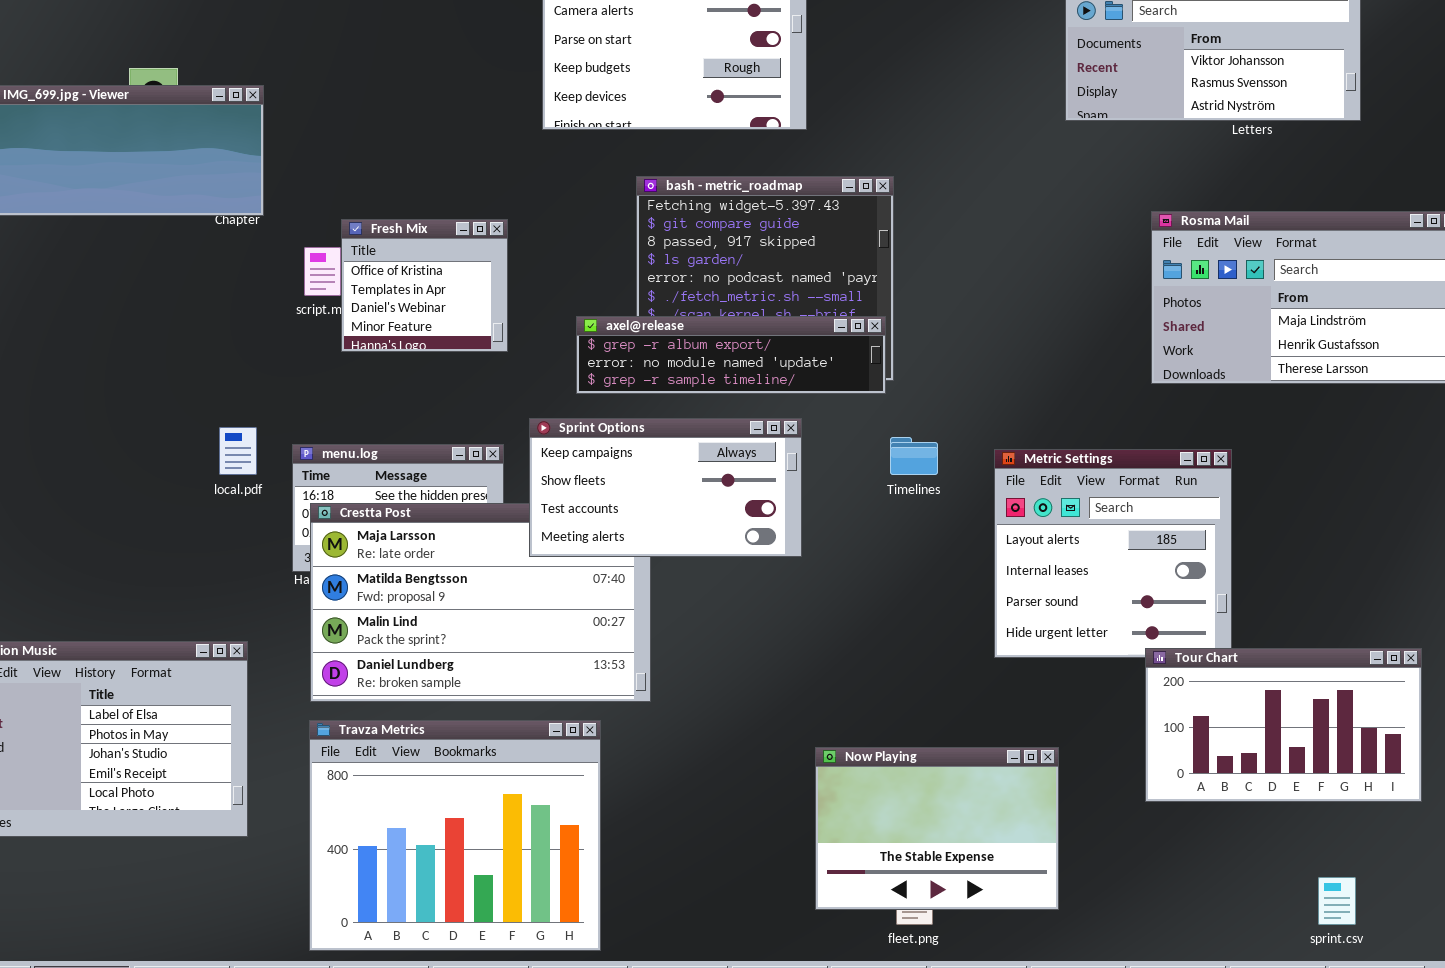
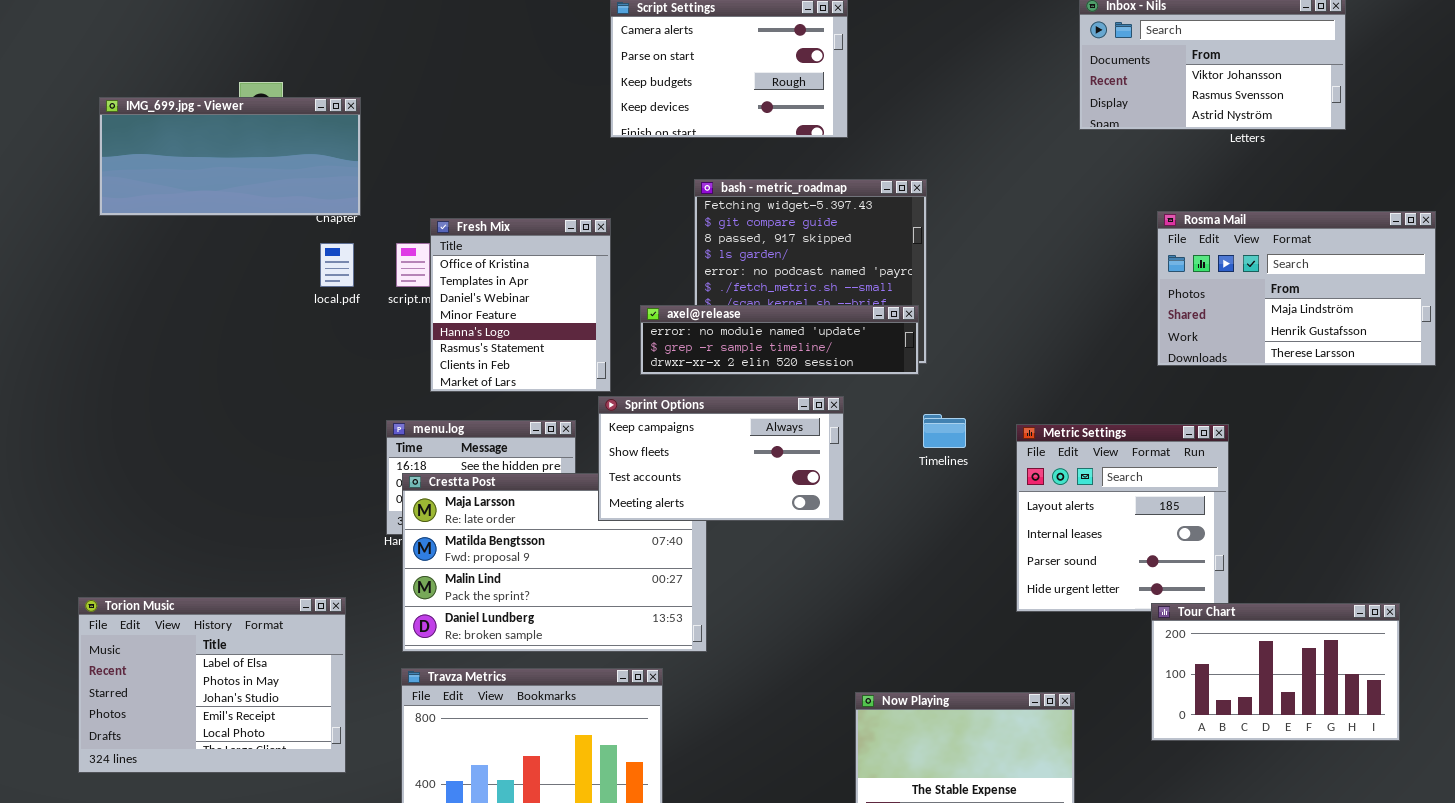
Fresh Mix: [341,219,508,352] -> [430,218,611,392], resized
axel@release: [576,316,886,394] -> [640,305,919,375], scrolled down 1 row
local.pdf: [219,427,257,475] -> [320,243,354,287], moved

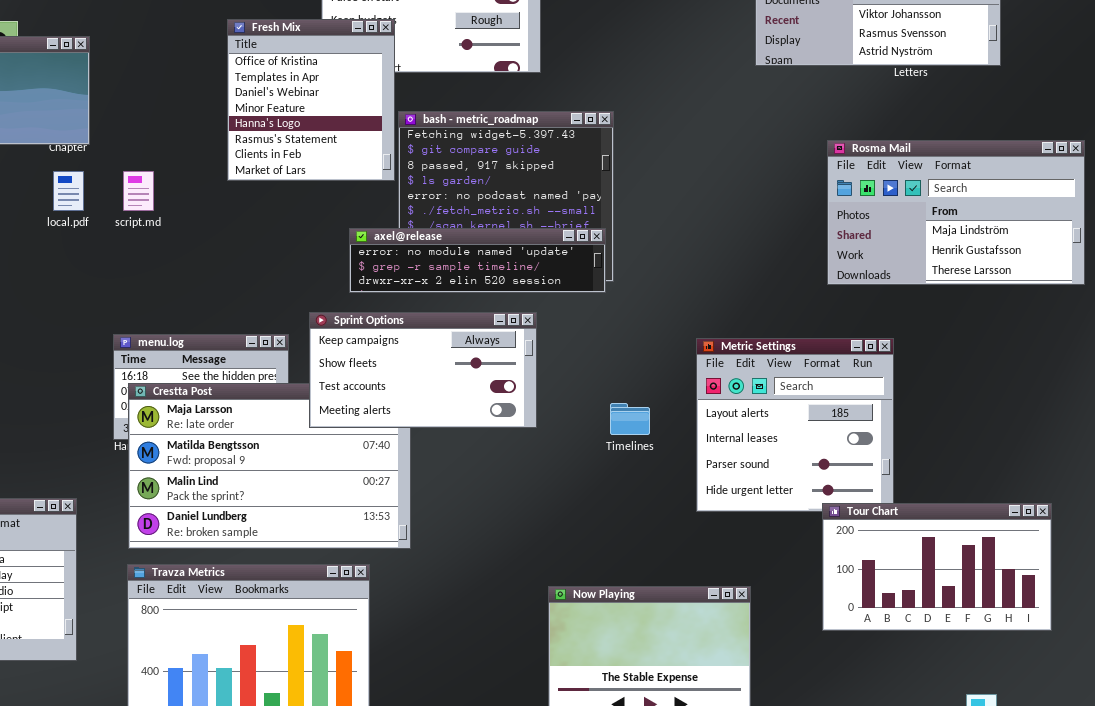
Fresh Mix: [430,218,611,392] -> [227,19,395,181], moved
Timelines: [923,414,966,448] -> [610,403,650,435], moved

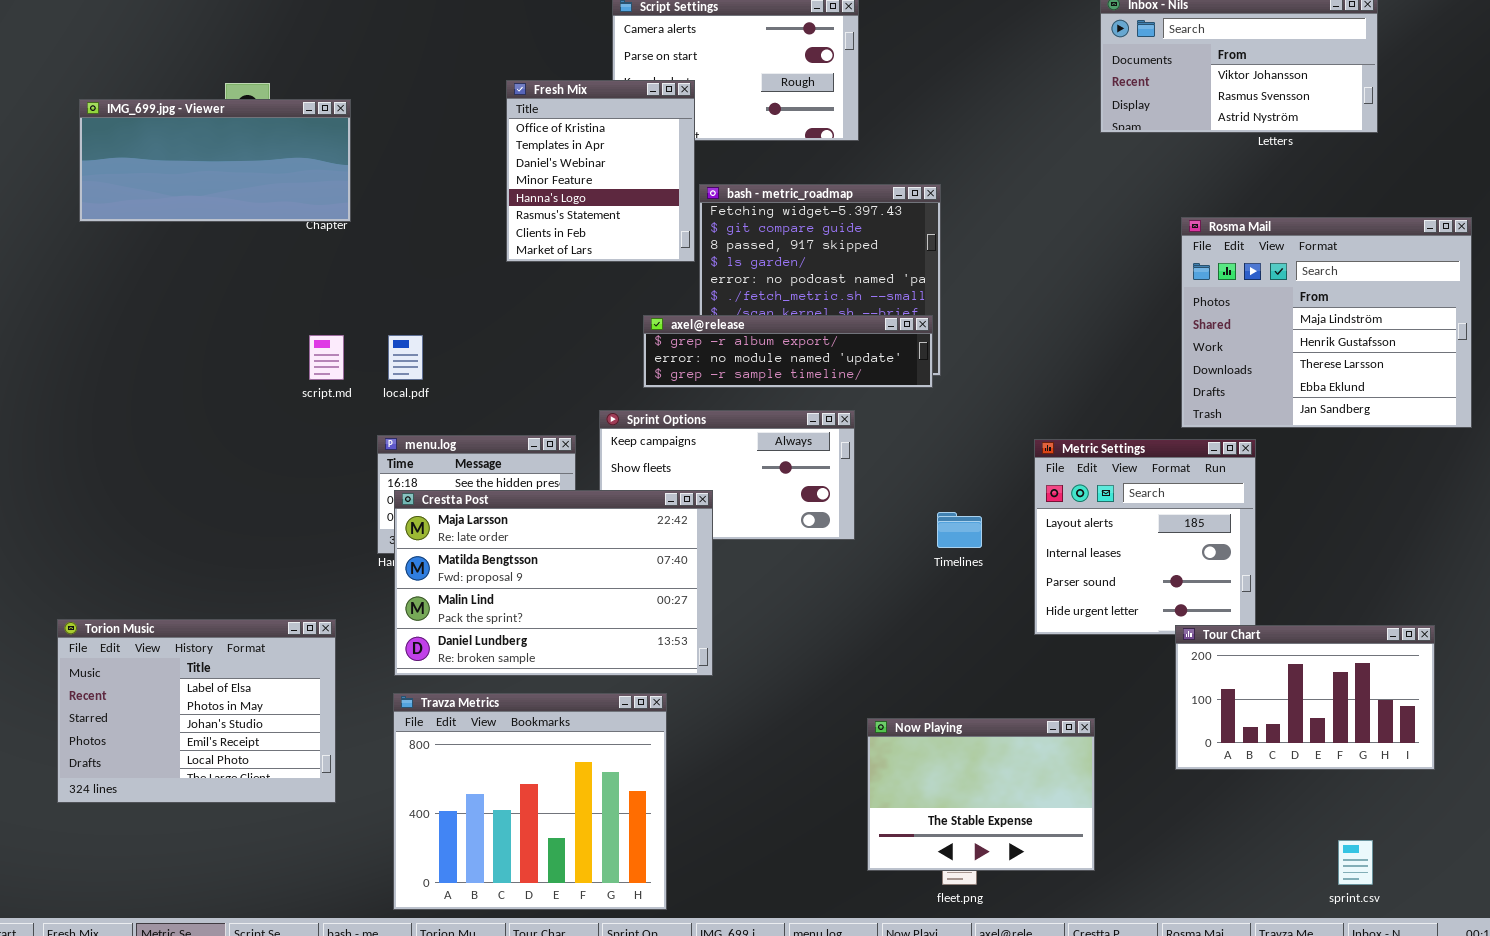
Rosma Mail: [827,140,1085,285] -> [1181,217,1472,428], resized
local.pdf: [53,171,84,211] -> [388,335,423,380], moved
script.md: [123,171,154,211] -> [309,335,344,380], moved
axel@release: [349,228,606,293] -> [643,315,933,388], scrolled up 1 row
Crestta Post: [128,383,411,549] -> [394,490,713,676], raised

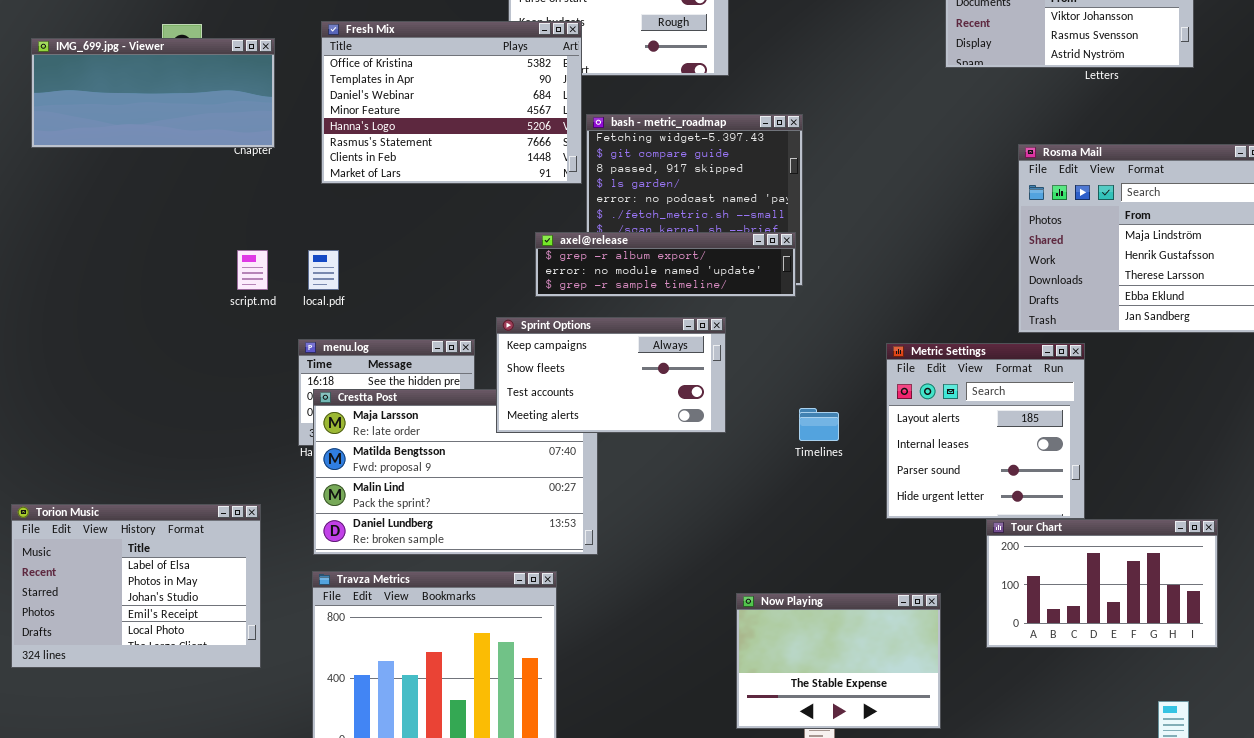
Fresh Mix: [506,80,695,262] -> [321,21,582,184], resized
Sprint Options: [599,410,855,540] -> [496,317,726,433], raised
Tour Chart: [1175,625,1435,770] -> [986,519,1218,648], moved

